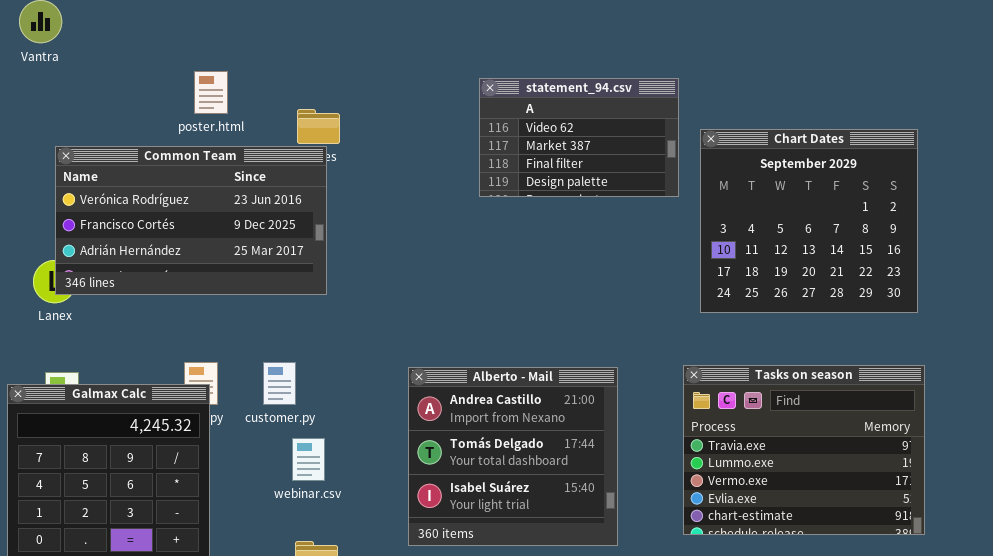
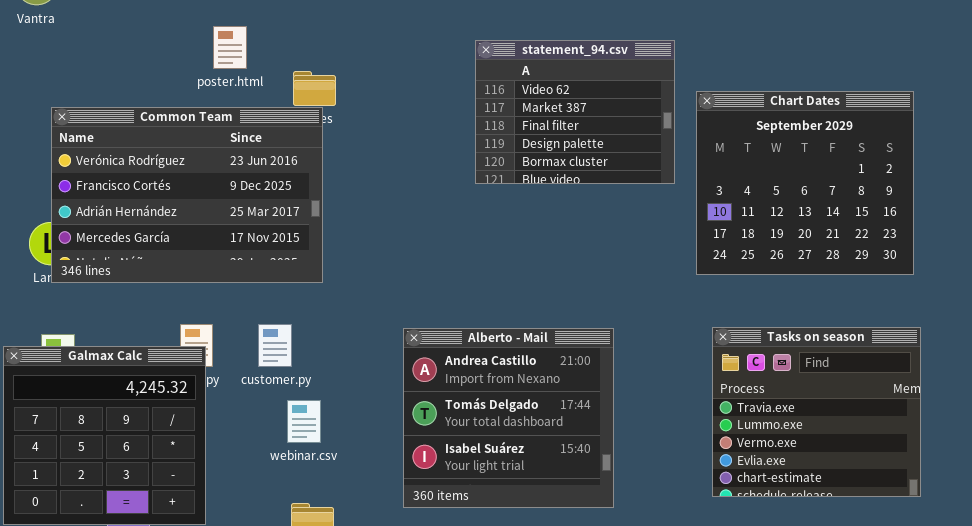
poster.html: [194,71,228,114] -> [213,26,247,69], moved
statement_94.csv: [479,78,679,197] -> [475,40,675,184], resized
Common Team: [55,146,327,295] -> [51,107,323,283], resized
Tasks on season: [683,365,925,535] -> [712,327,921,497], resized

